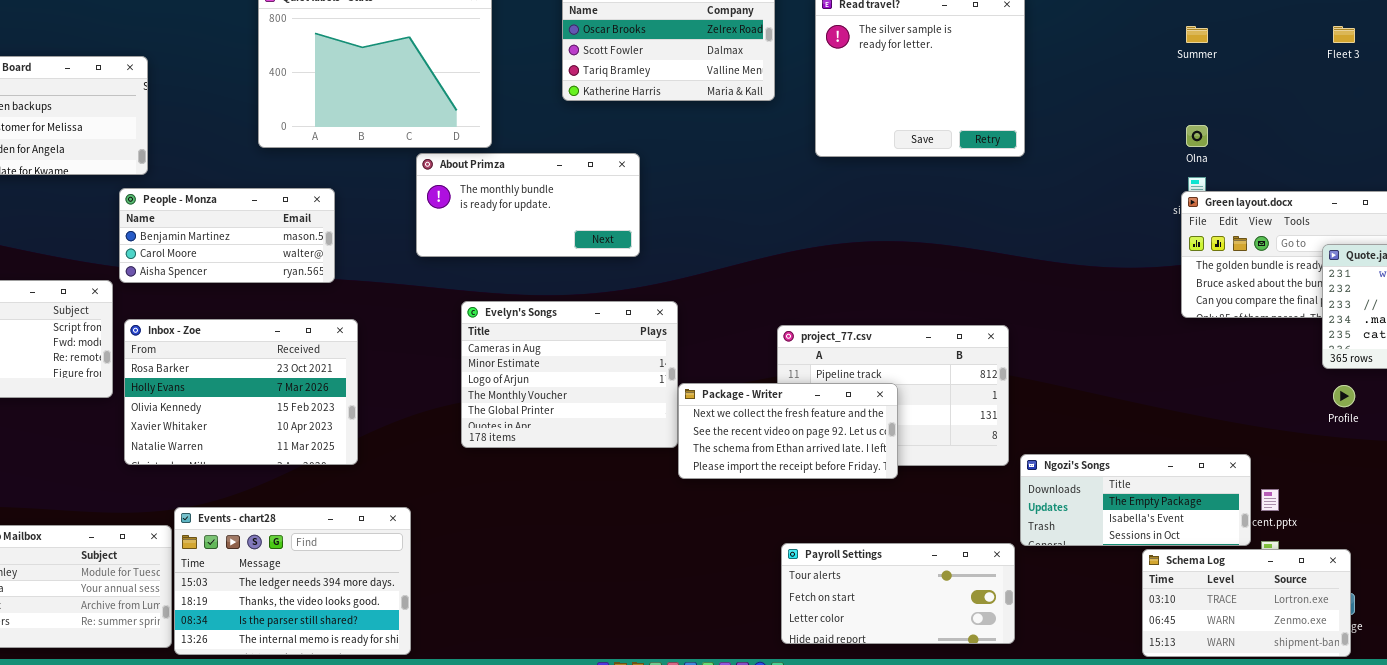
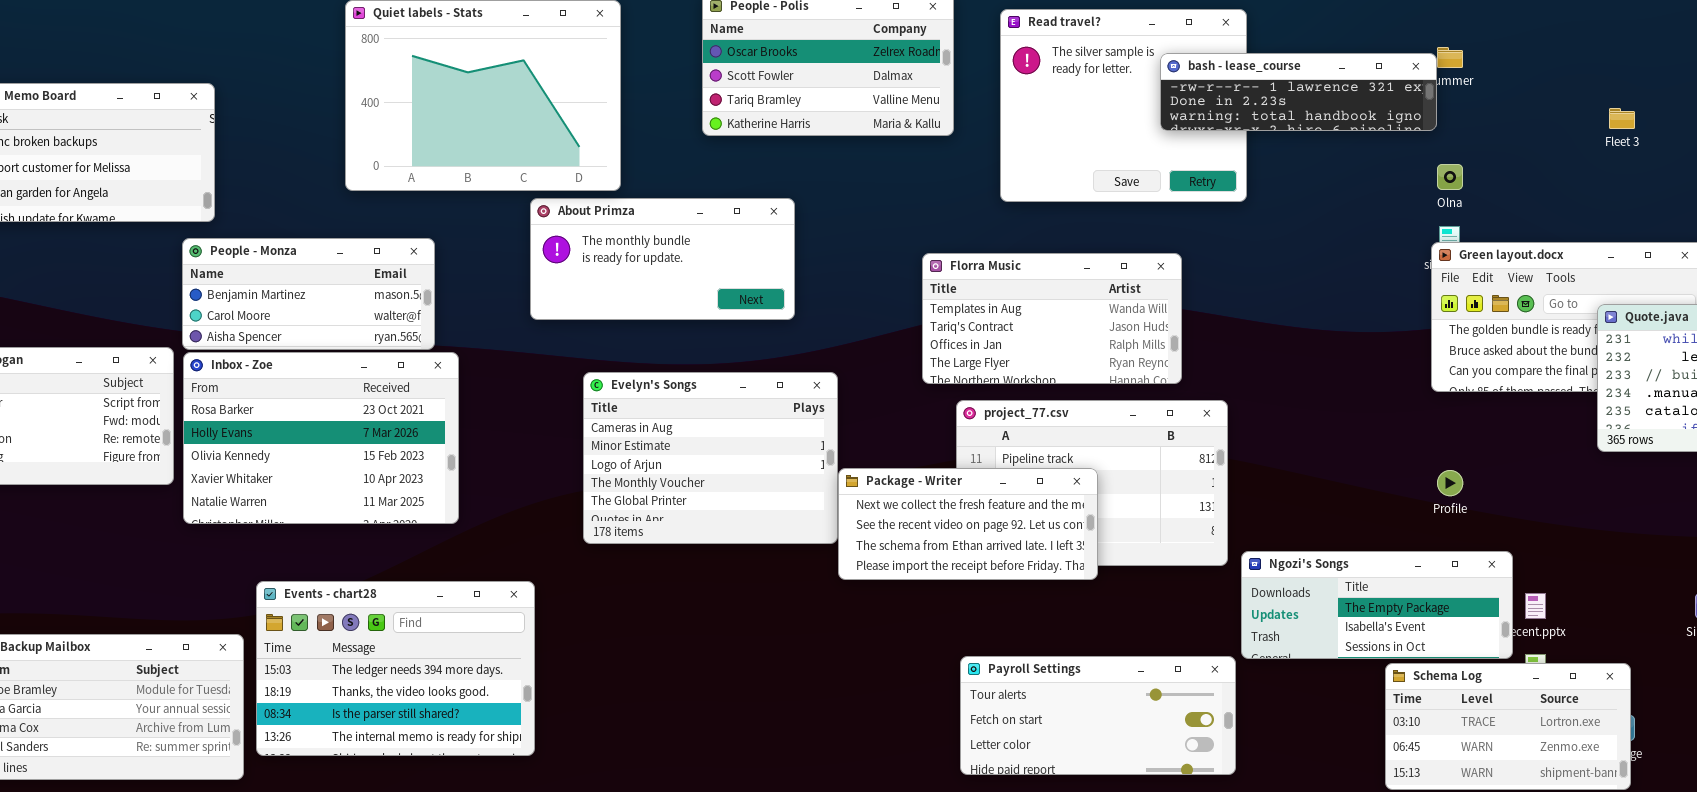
Fleet 3: [1333,26,1355,43] -> [1609,108,1635,129], moved
bash - lease_course: none -> [1160,53,1437,131], opened
Florra Music: none -> [922,253,1182,384], opened
Inbox - Zoe: [124,319,358,465] -> [183,352,459,524], moved
Profile: [1333,385,1355,407] -> [1437,470,1463,496], moved
Events - chart28: [174,507,411,655] -> [256,581,535,756], moved

